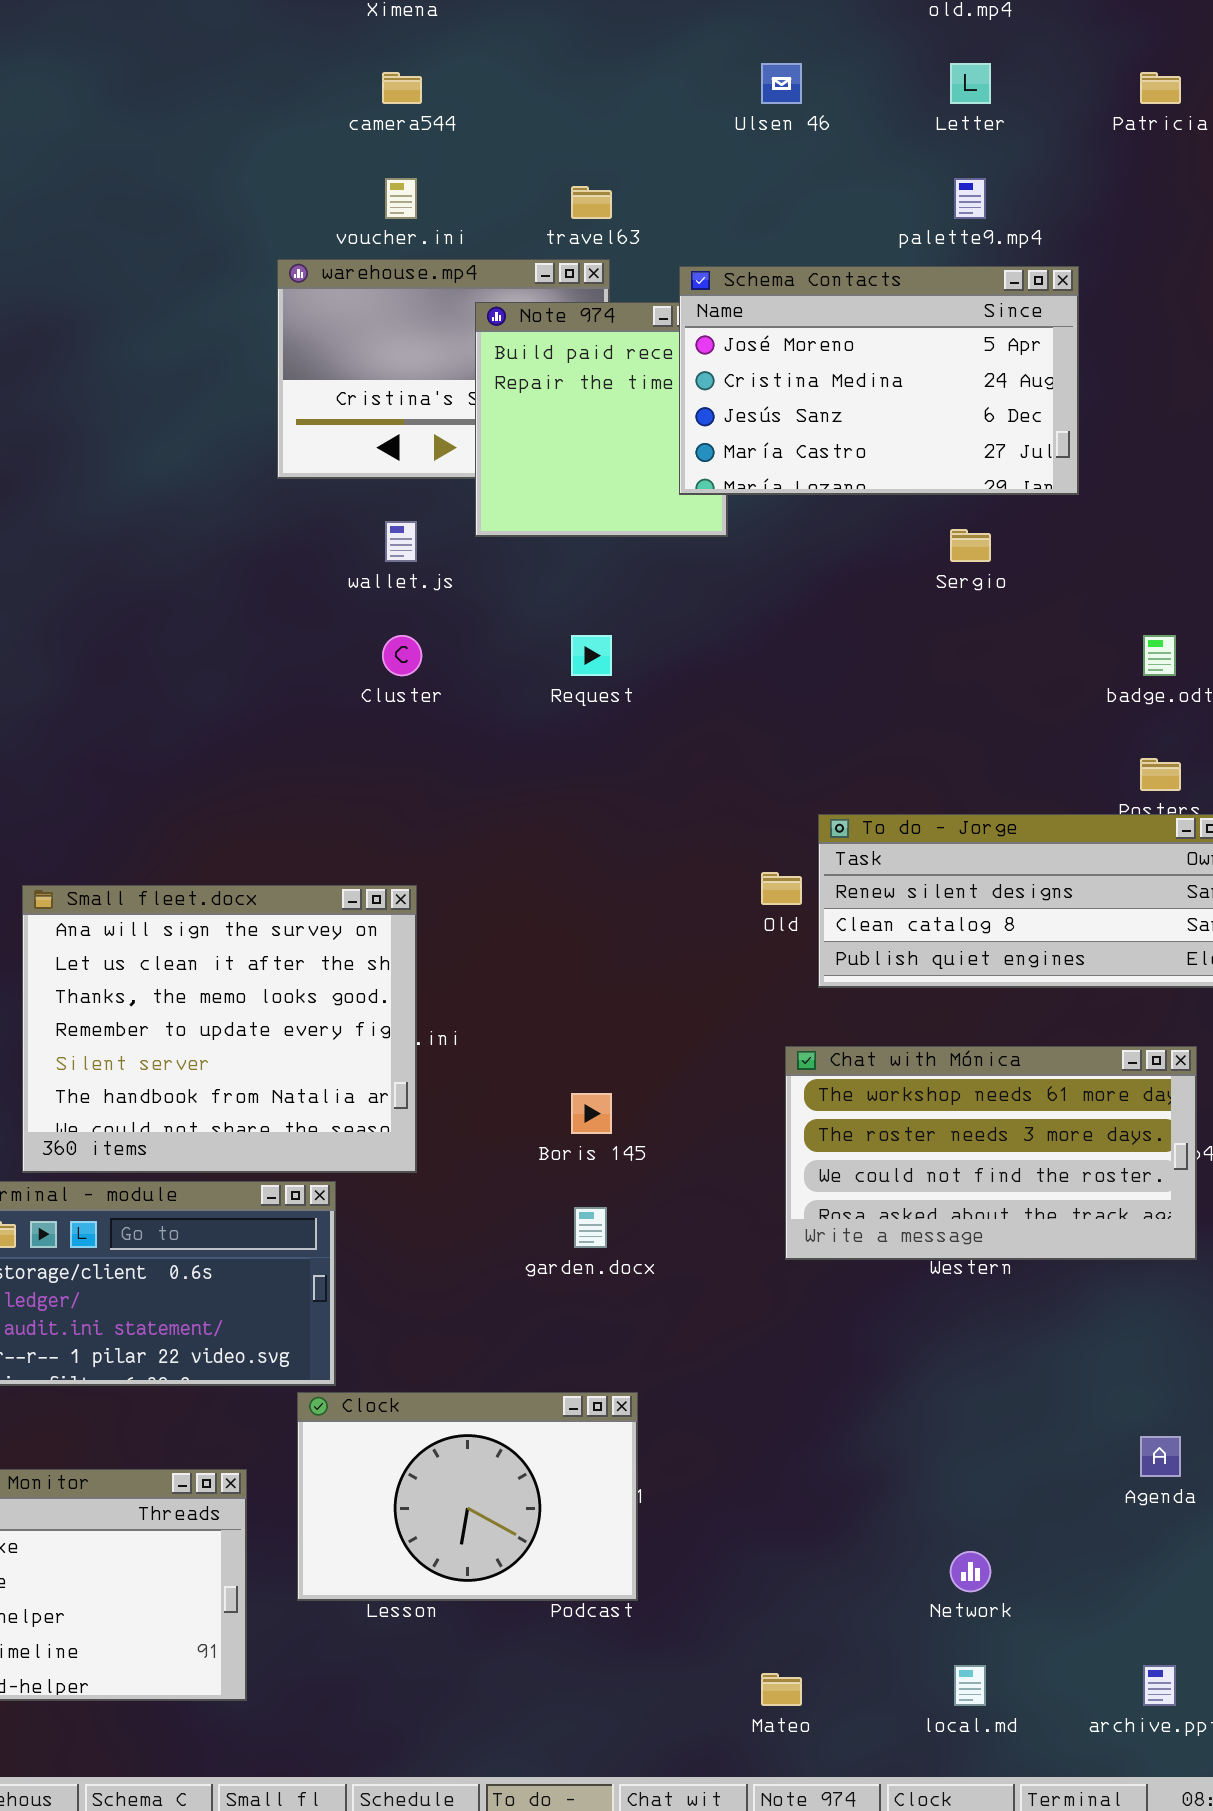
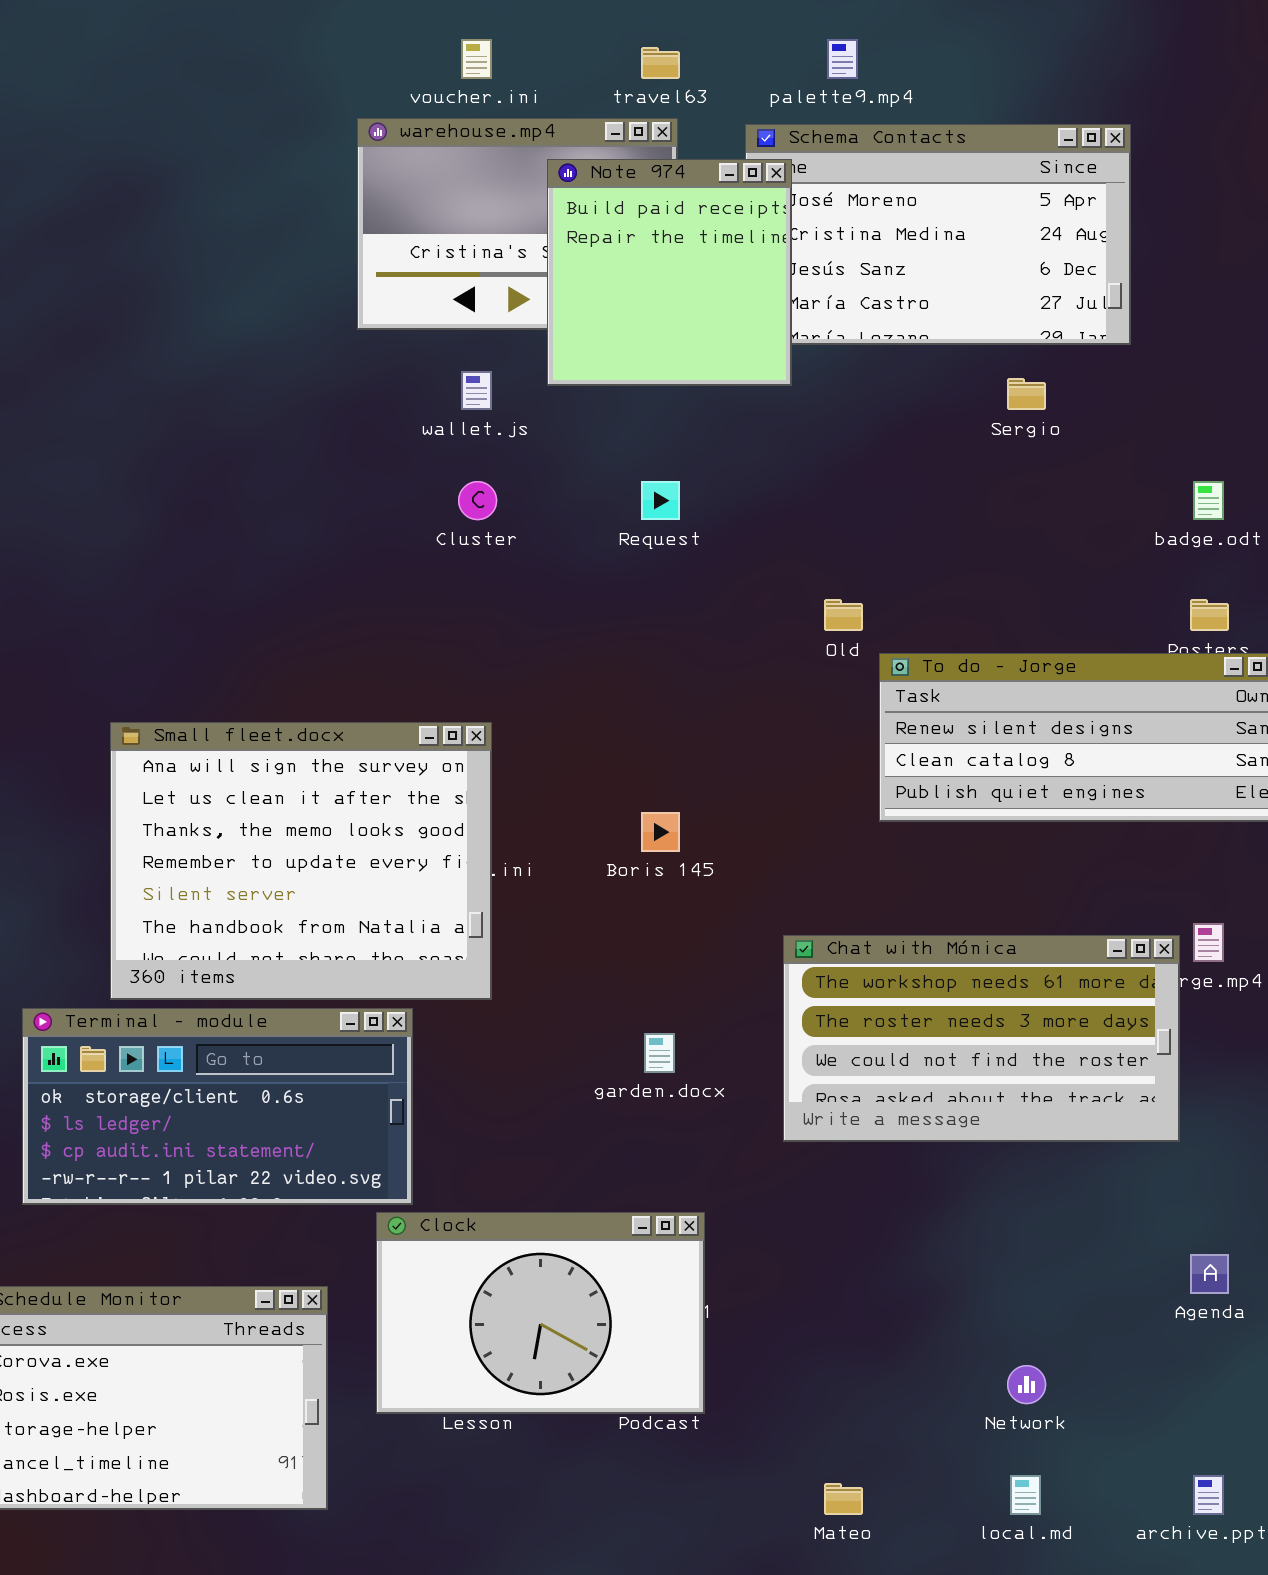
palette9.mp4: [954,178,986,219] -> [827,39,858,79], moved
Note 974: [475,302,728,537] -> [547,159,792,386], raised
Old: [761,872,802,905] -> [824,599,863,631], moved
Chat with Mónica: [785,1046,1197,1260] -> [783,935,1180,1142], moved
Boris 145: [571,1093,612,1134] -> [641,812,680,852], moved

